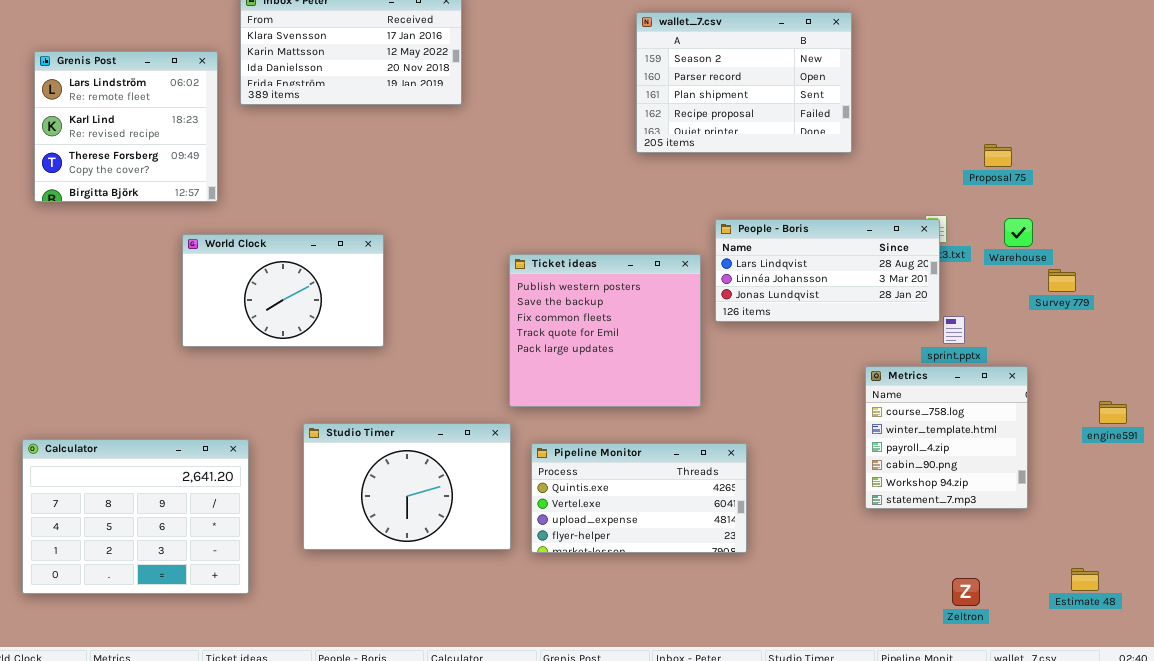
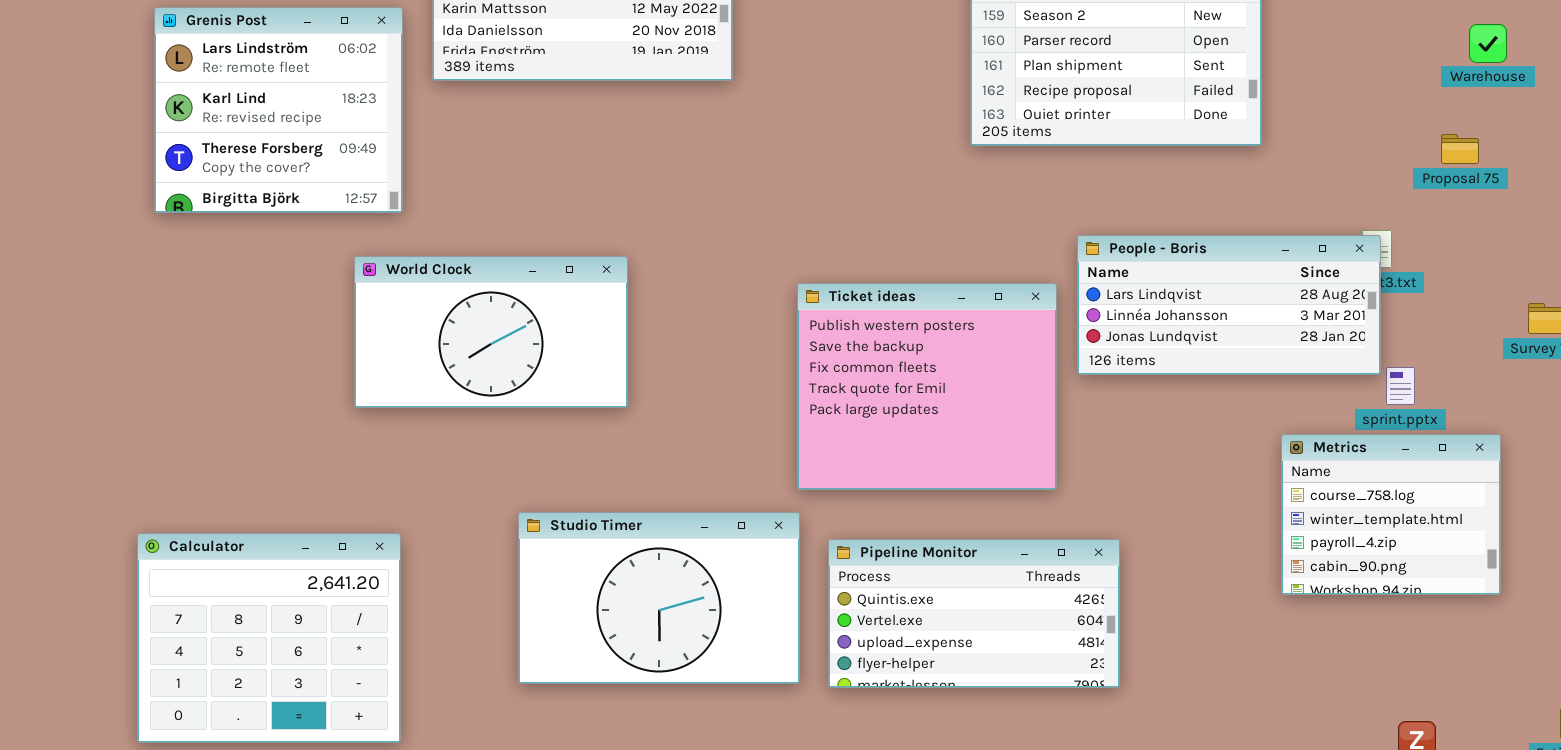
Warehouse: [1004,218,1033,247] -> [1469,24,1507,63], moved
Metrics: [865,366,1028,509] -> [1281,434,1501,595], resized
Calculator: [22,439,249,594] -> [137,533,401,743], resized

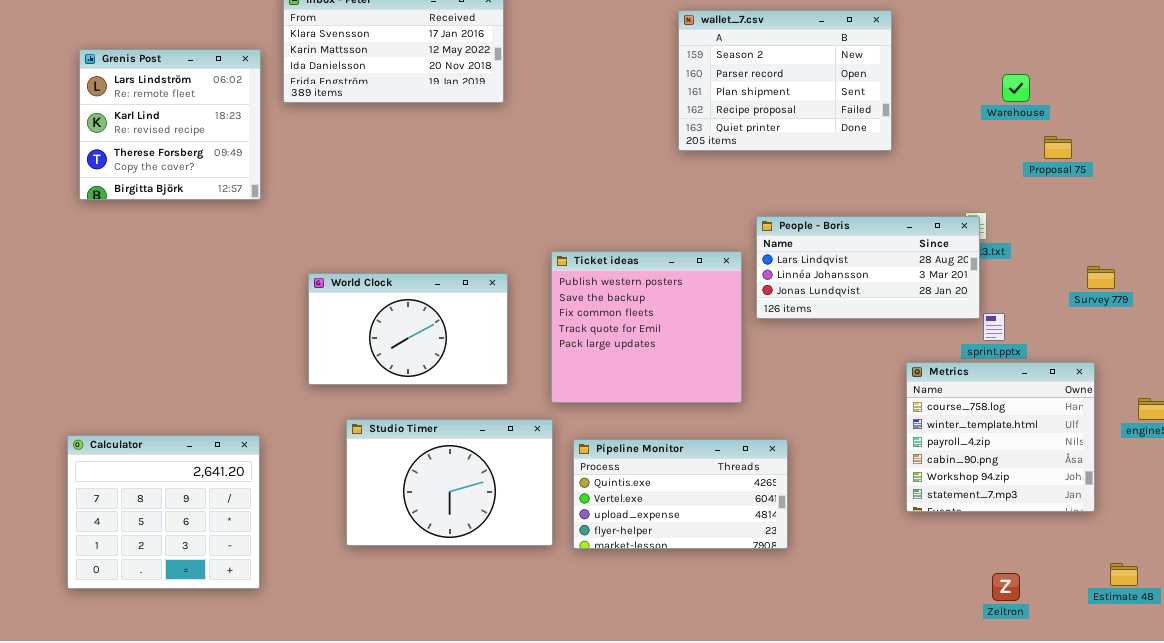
Warehouse: [1469,24,1507,63] -> [1002,74,1030,102], moved
Proposal 75: [1441,134,1479,164] -> [1044,136,1072,159], moved
World Clock: [354,256,628,408] -> [308,273,508,385], moved
Metrics: [1281,434,1501,595] -> [906,362,1095,512], resized

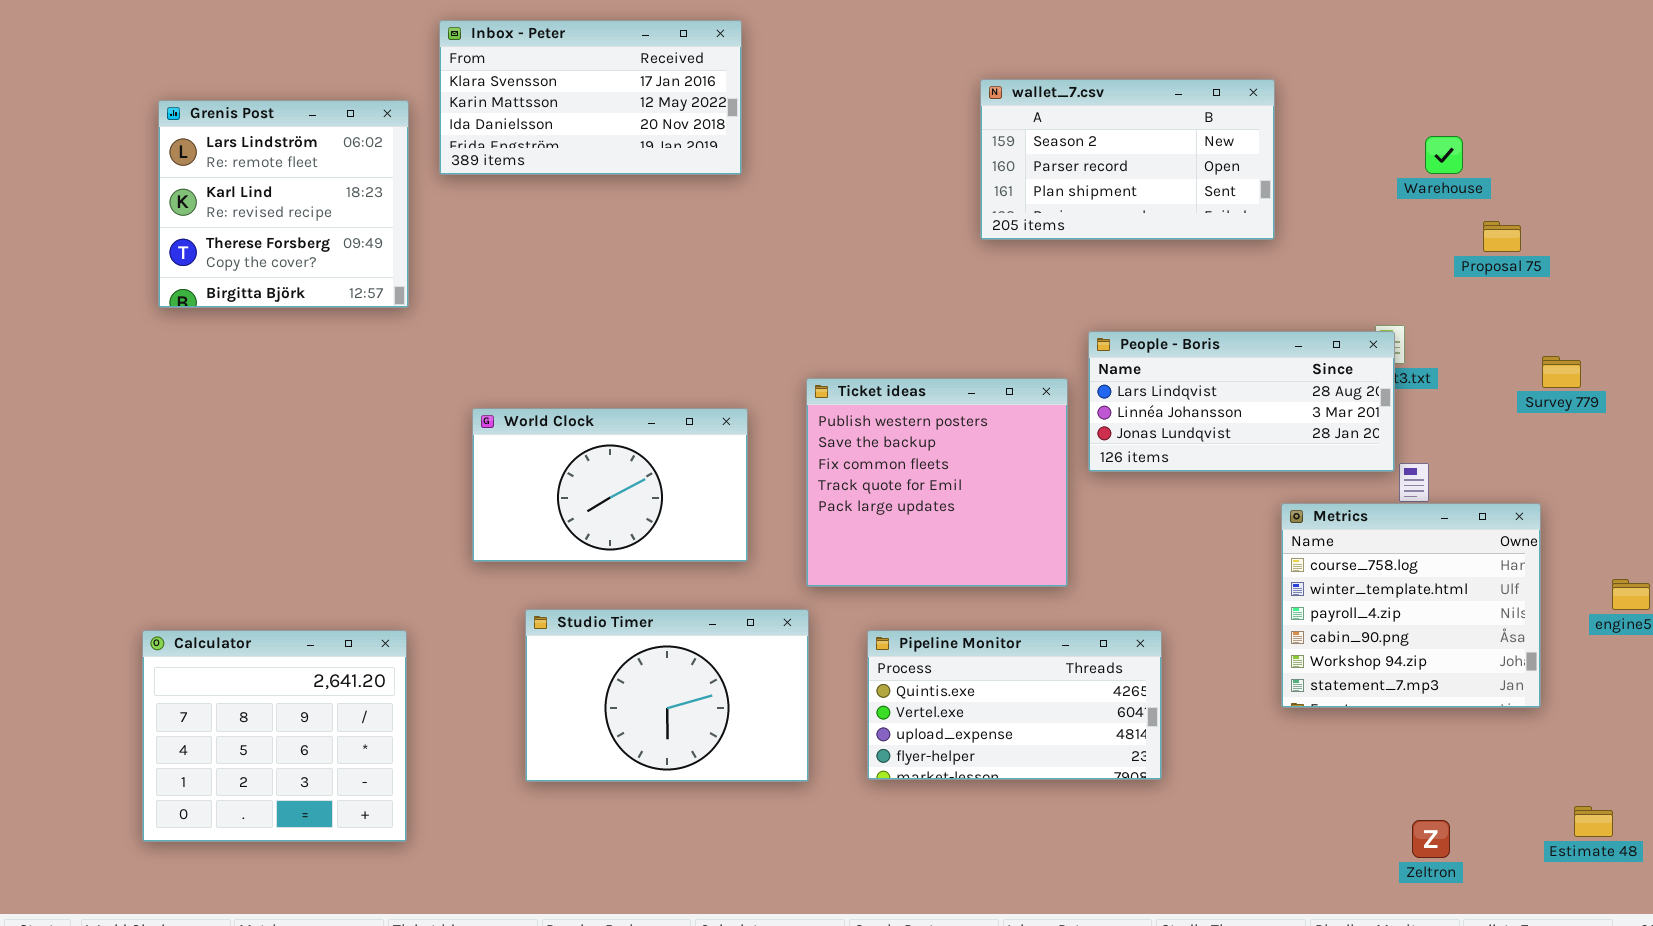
wallet_7.csv: [678,10,892,151] -> [980,79,1275,240], resized
Survey 779: [1087,266,1115,289] -> [1542,356,1581,388], moved
Metrics: [906,362,1095,512] -> [1281,503,1541,708], moved
Pipeline Monitor: [573,439,788,549] -> [867,630,1162,780], moved

